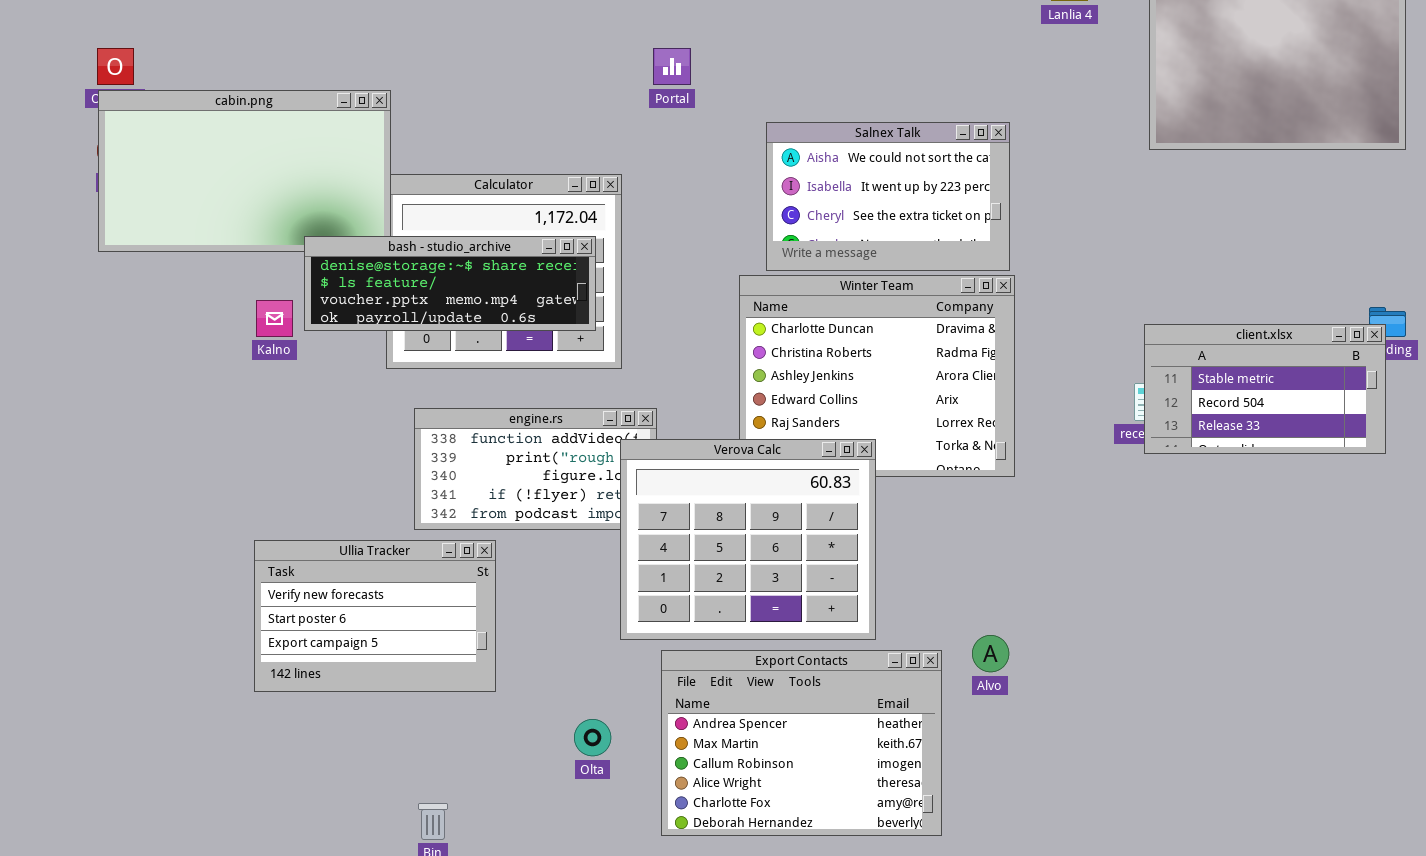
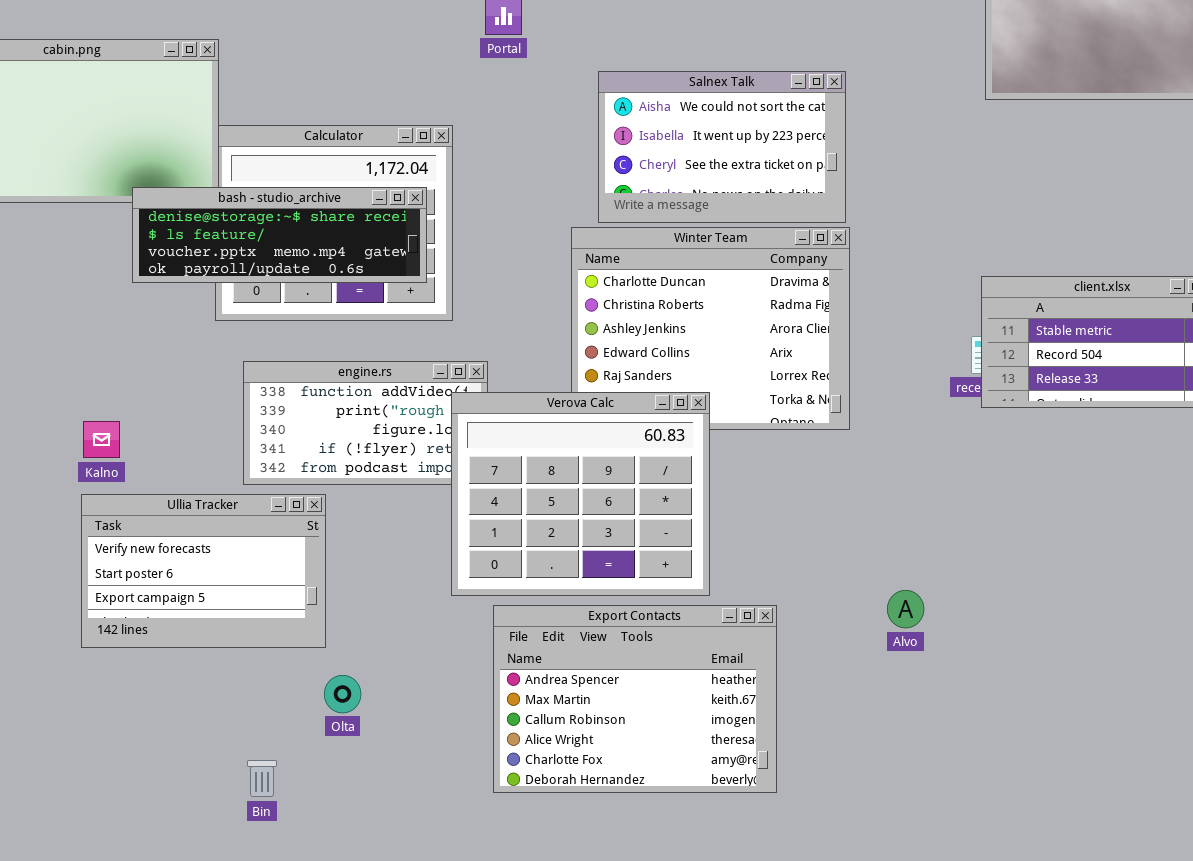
Kalno: [256,300,293,337] -> [83,421,120,458], moved
Alvo: [972,635,1009,672] -> [887,590,924,628], moved
Olta: [574,719,611,756] -> [324,675,361,713], moved

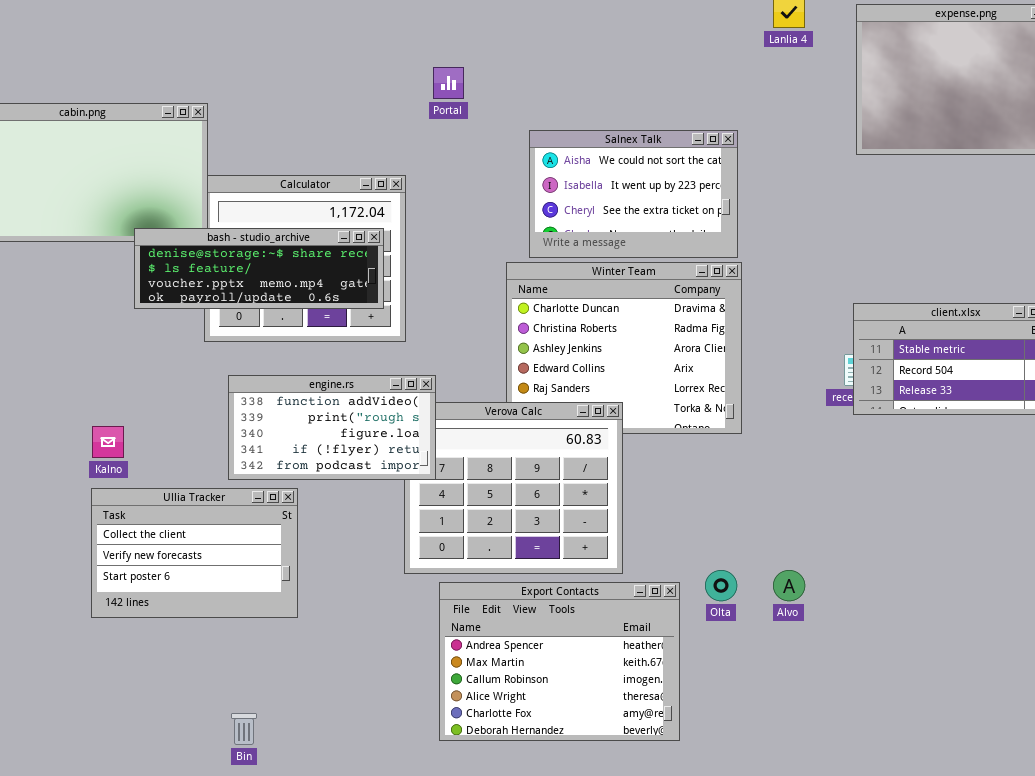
engine.rs: [243,361,488,485] -> [228,375,436,480], raised
Ullia Tracker: [81,494,326,648] -> [91,488,298,618], scrolled up 1 row
Olta: [324,675,361,713] -> [705,570,737,601], moved

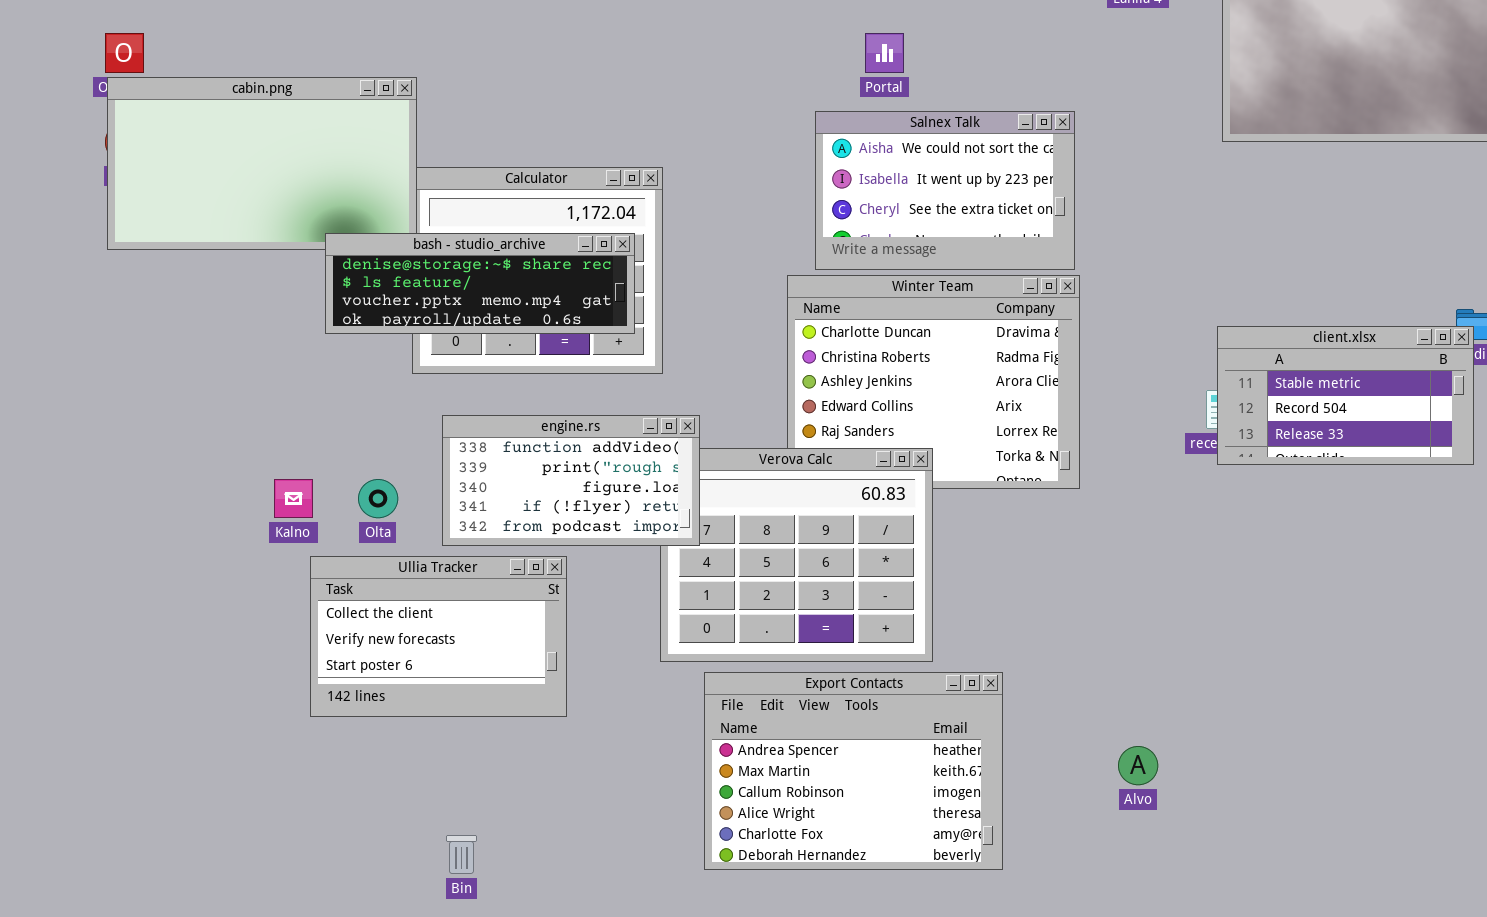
Portal: [433,67,464,99] -> [865,33,904,73], moved
Ullia Tracker: [91,488,298,618] -> [310,556,567,717], moved
Olta: [705,570,737,601] -> [358,479,398,518], moved
Alvo: [773,570,805,601] -> [1118,746,1158,785], moved

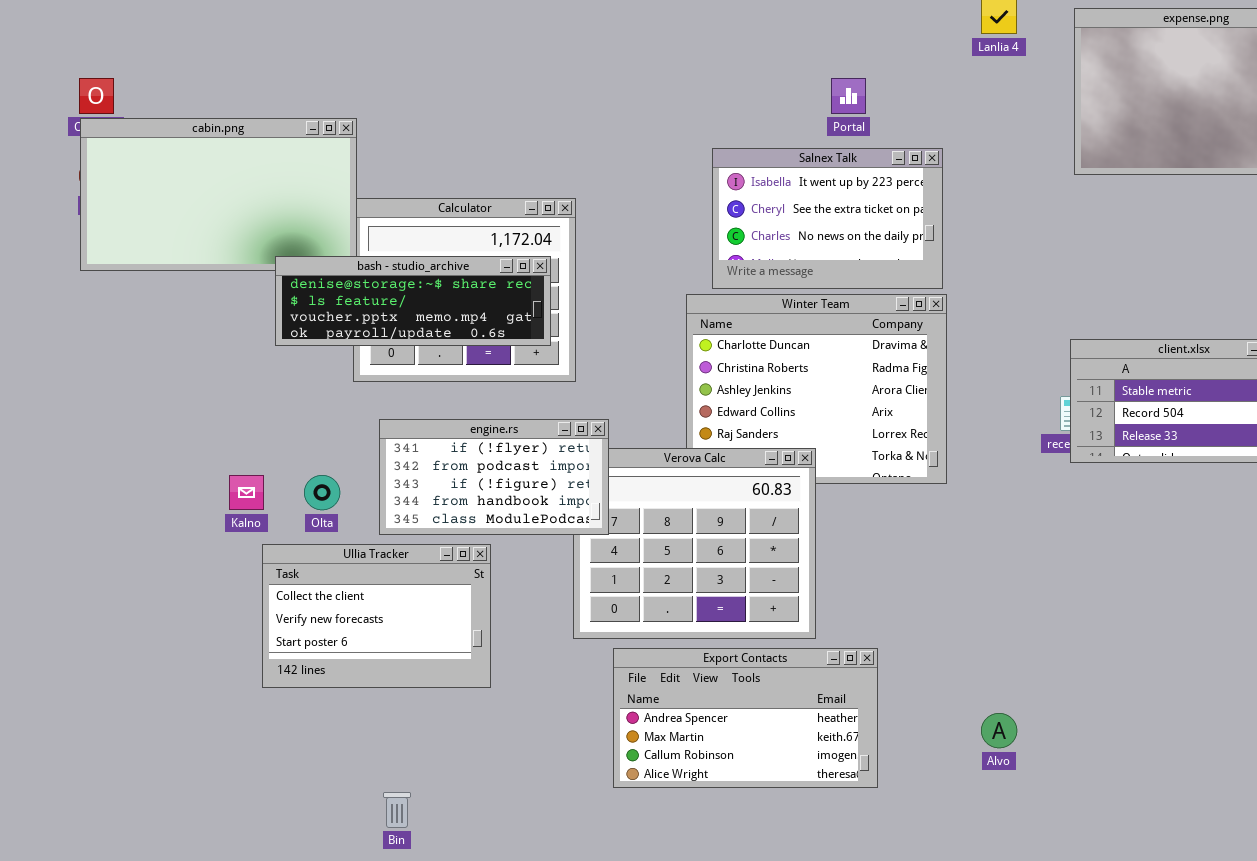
Portal: [865,33,904,73] -> [831,78,866,114], moved
Salnex Talk: [815,111,1075,270] -> [712,148,943,289], scrolled down 1 row
engine.rs: [442,415,700,546] -> [379,419,609,535], scrolled down 3 rows
Export Contacts: [704,672,1003,870] -> [613,648,878,788], resized

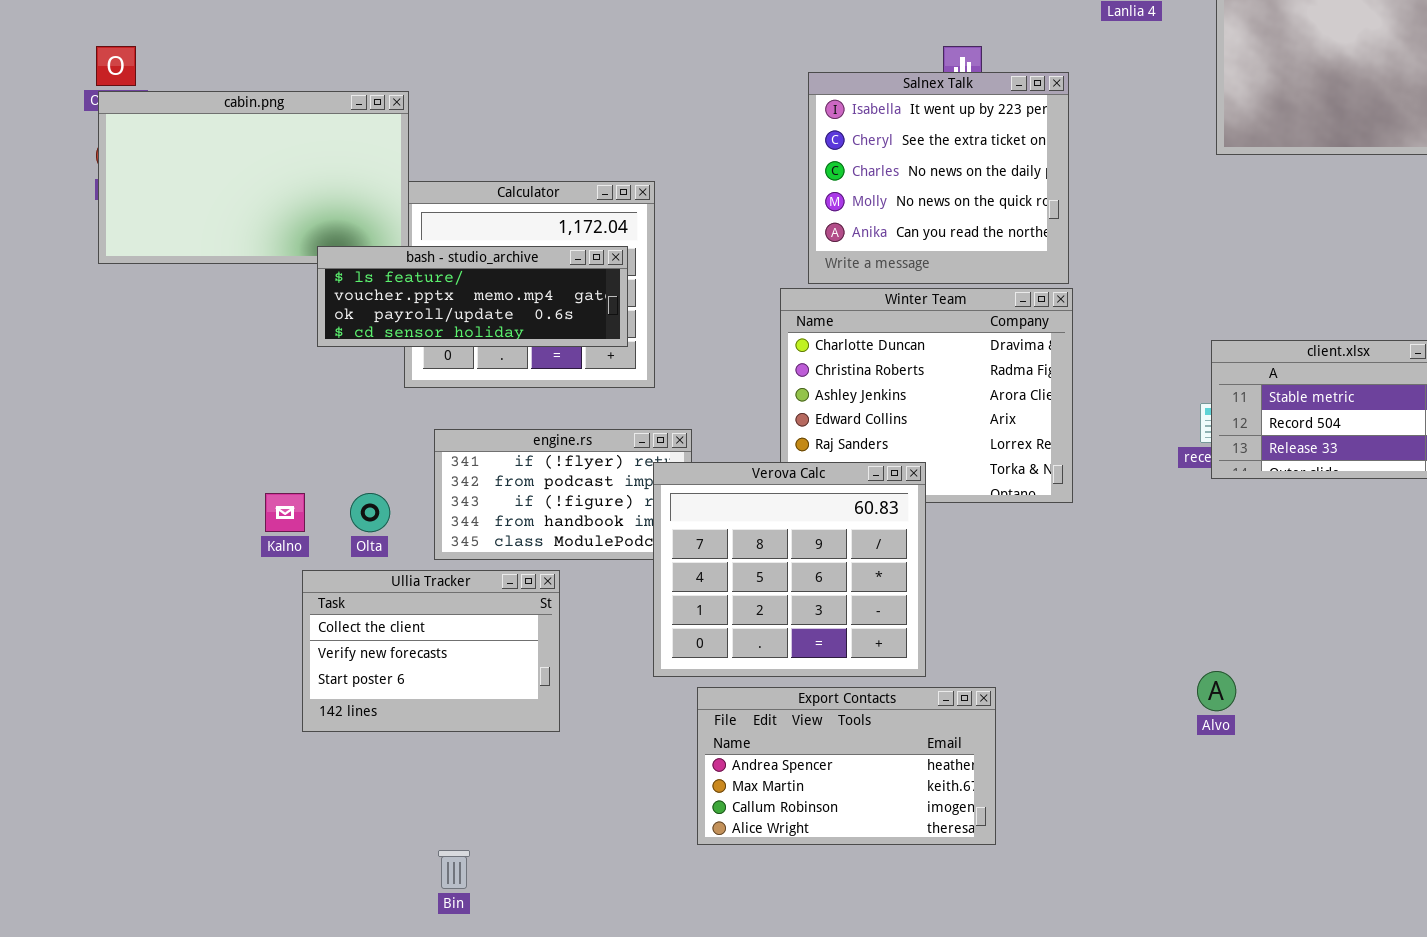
Salnex Talk: [712,148,943,289] -> [808,72,1069,284], resized
bash - studio_archive: [275,256,551,346] -> [317,246,628,347], scrolled down 1 row
Verova Calc: [573,448,816,639] -> [653,462,926,677], raised
Alvo: [981,713,1017,748] -> [1197,671,1236,711], moved

